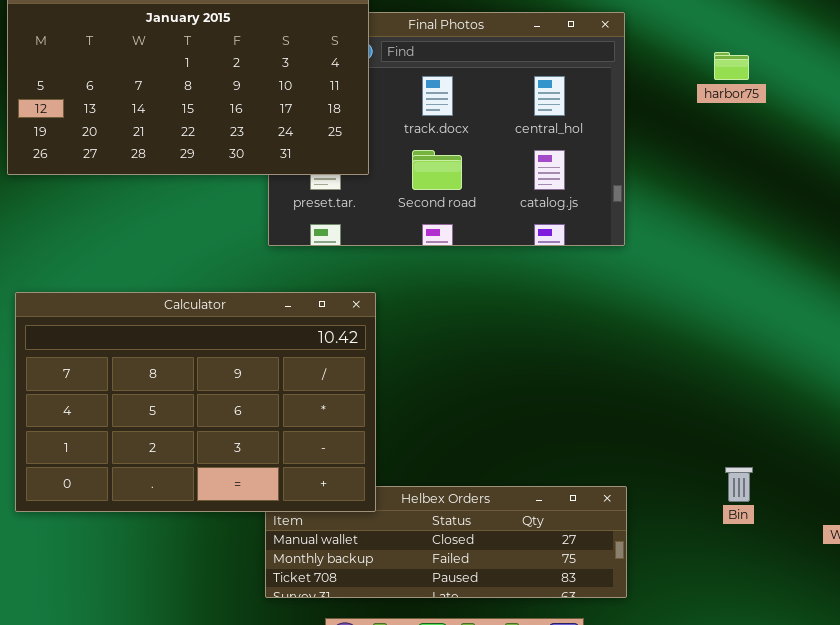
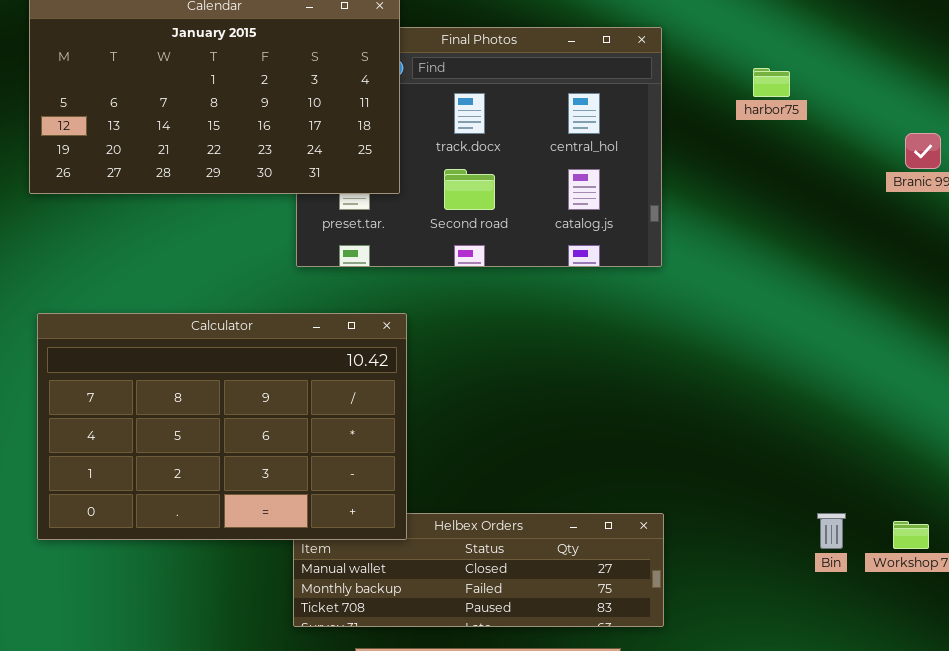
Bin: [725,467,753,502] -> [817,513,846,549], moved

